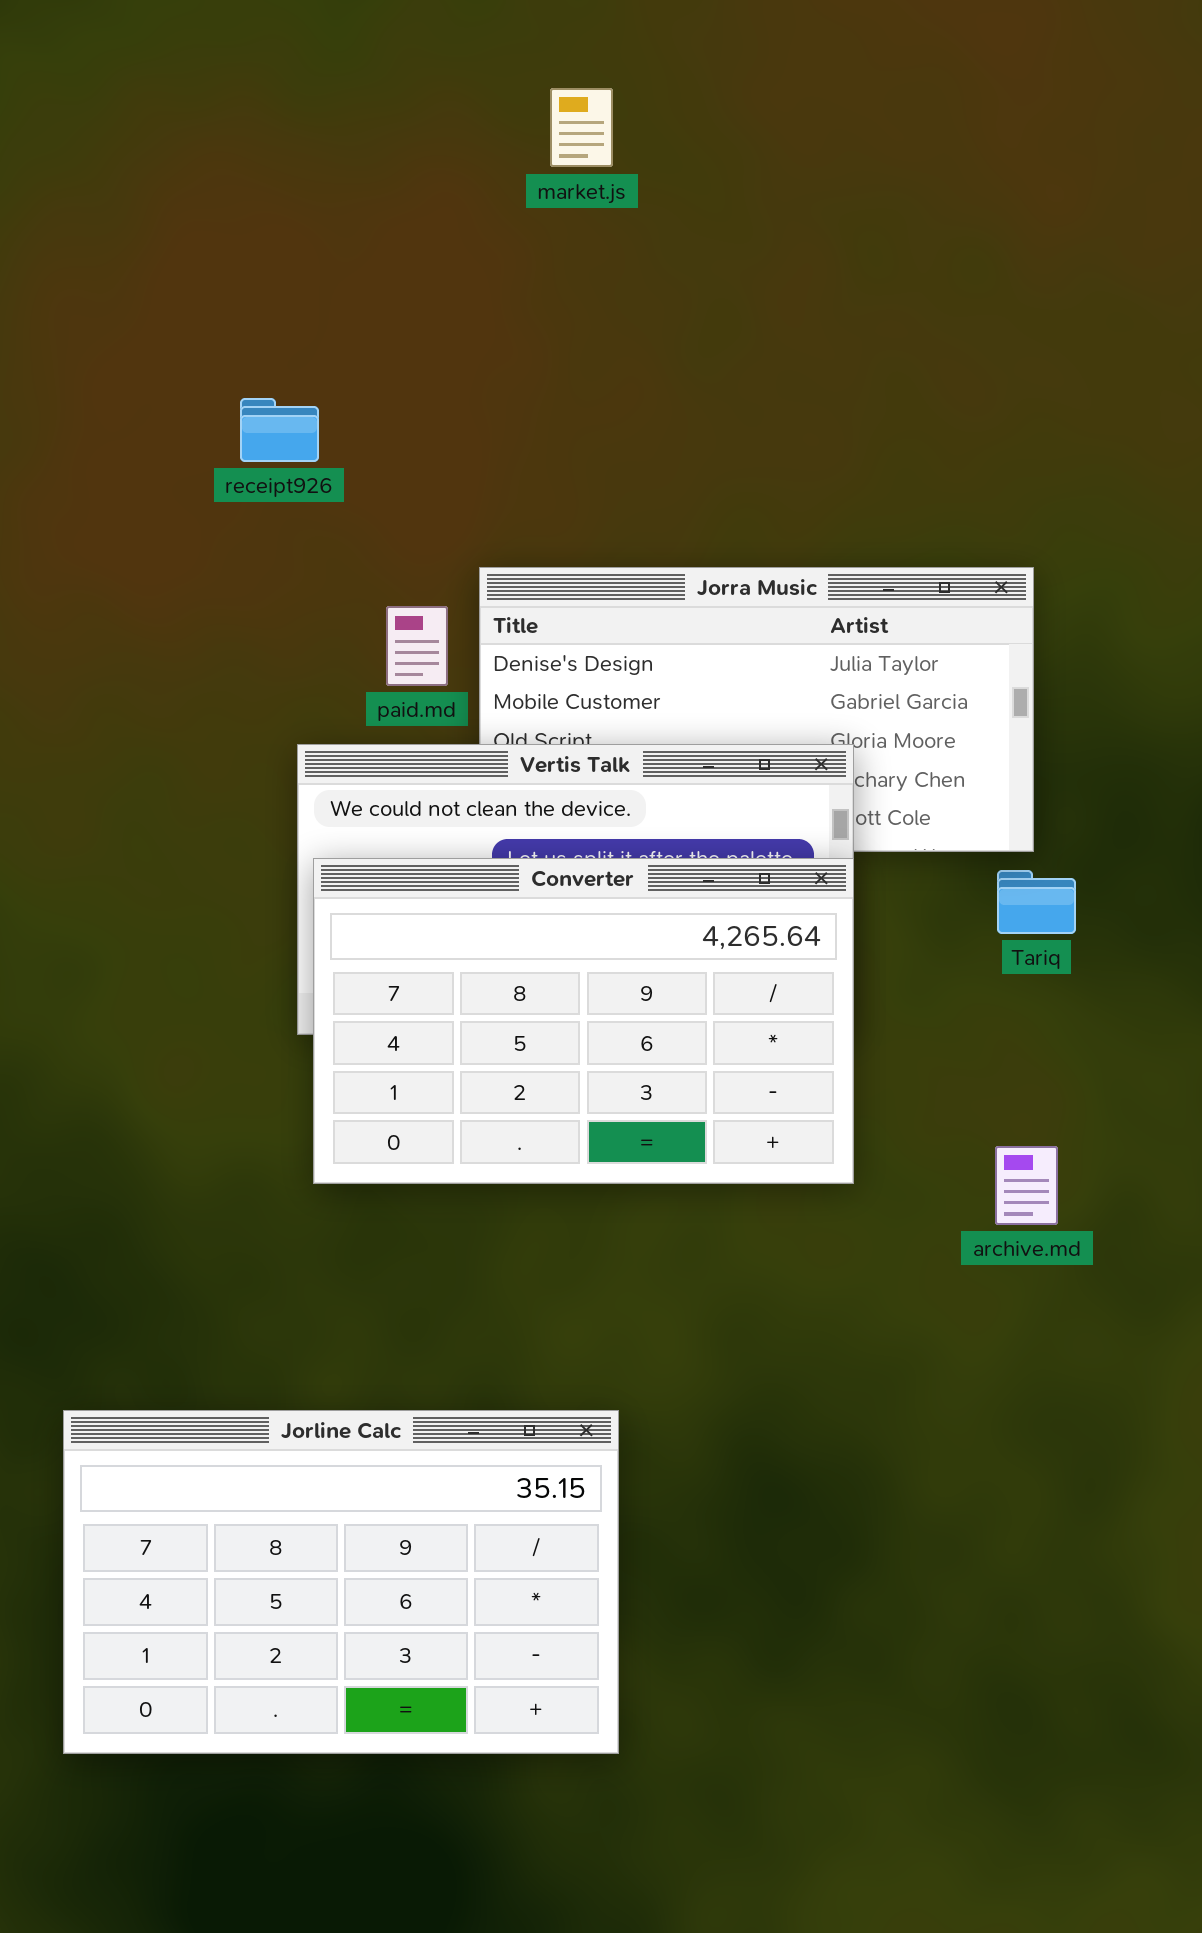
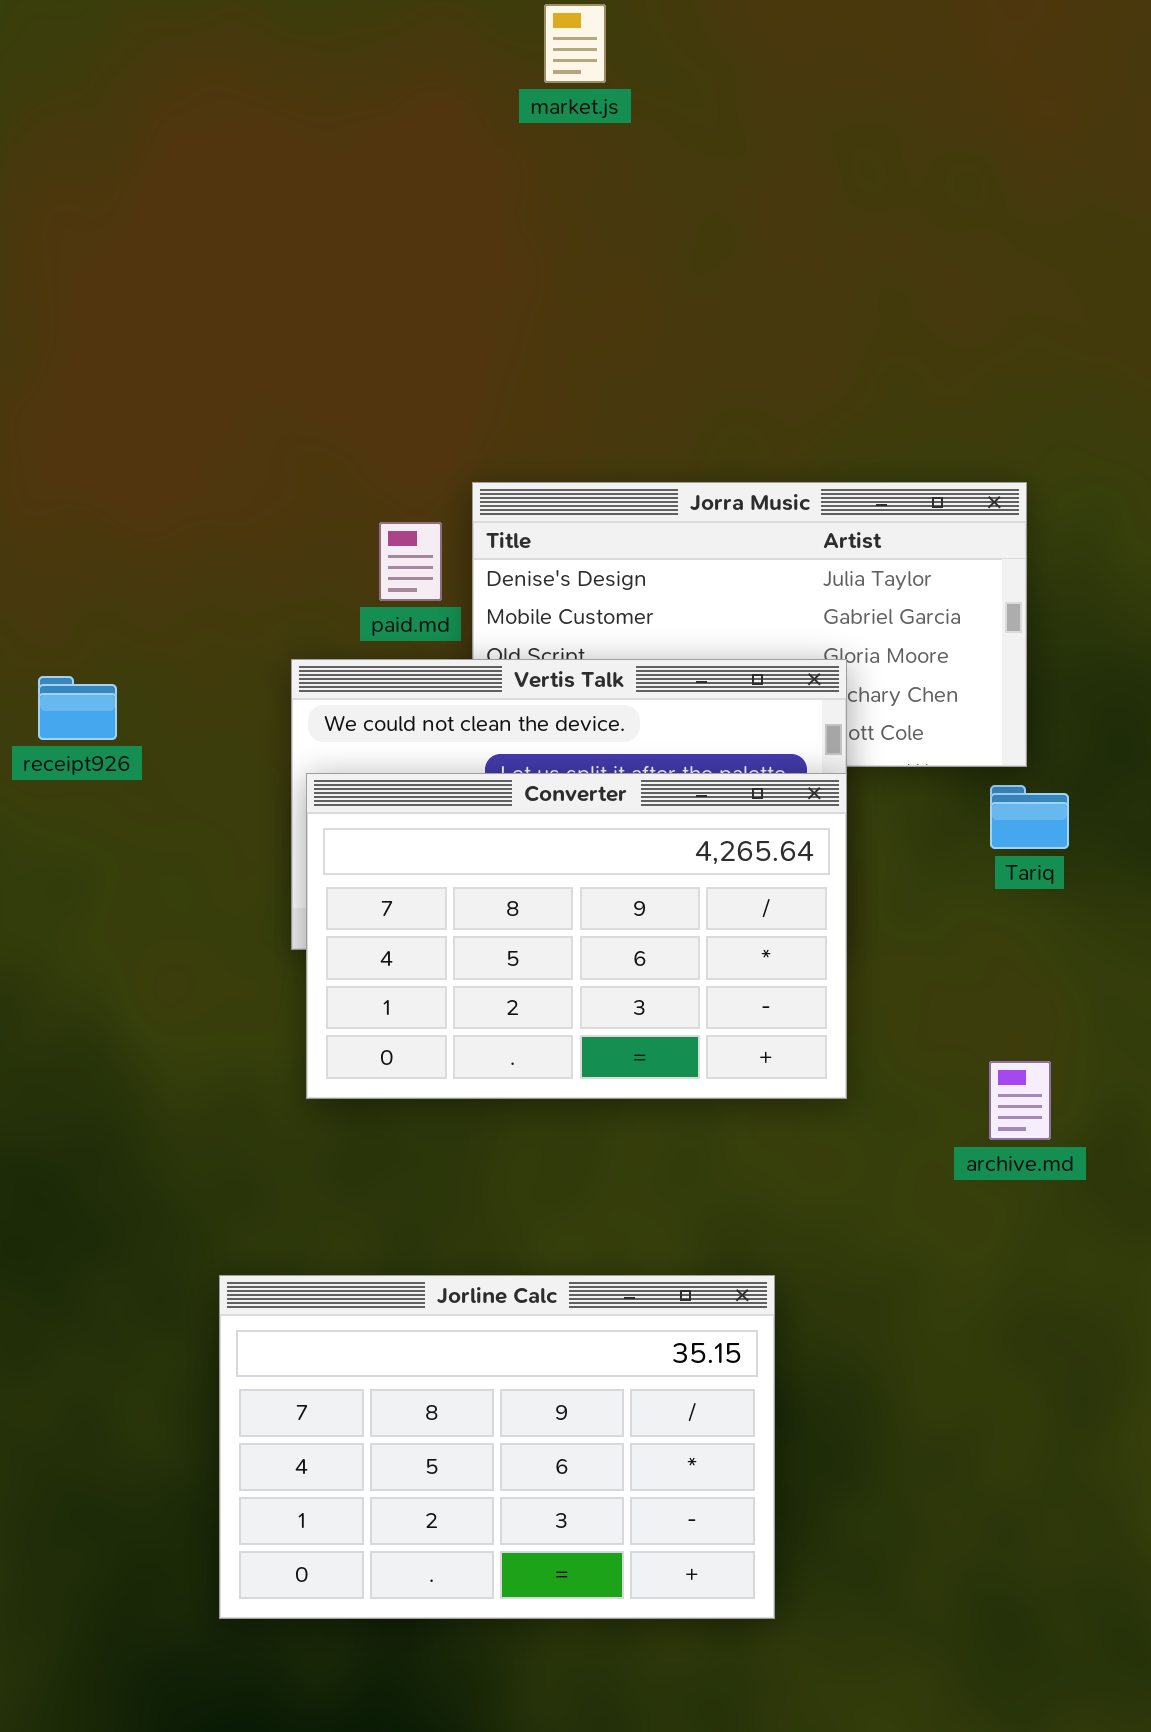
receipt926: [240,398,319,462] -> [38,676,117,740], moved
Jorline Calc: [63,1410,619,1754] -> [219,1275,775,1619], moved

